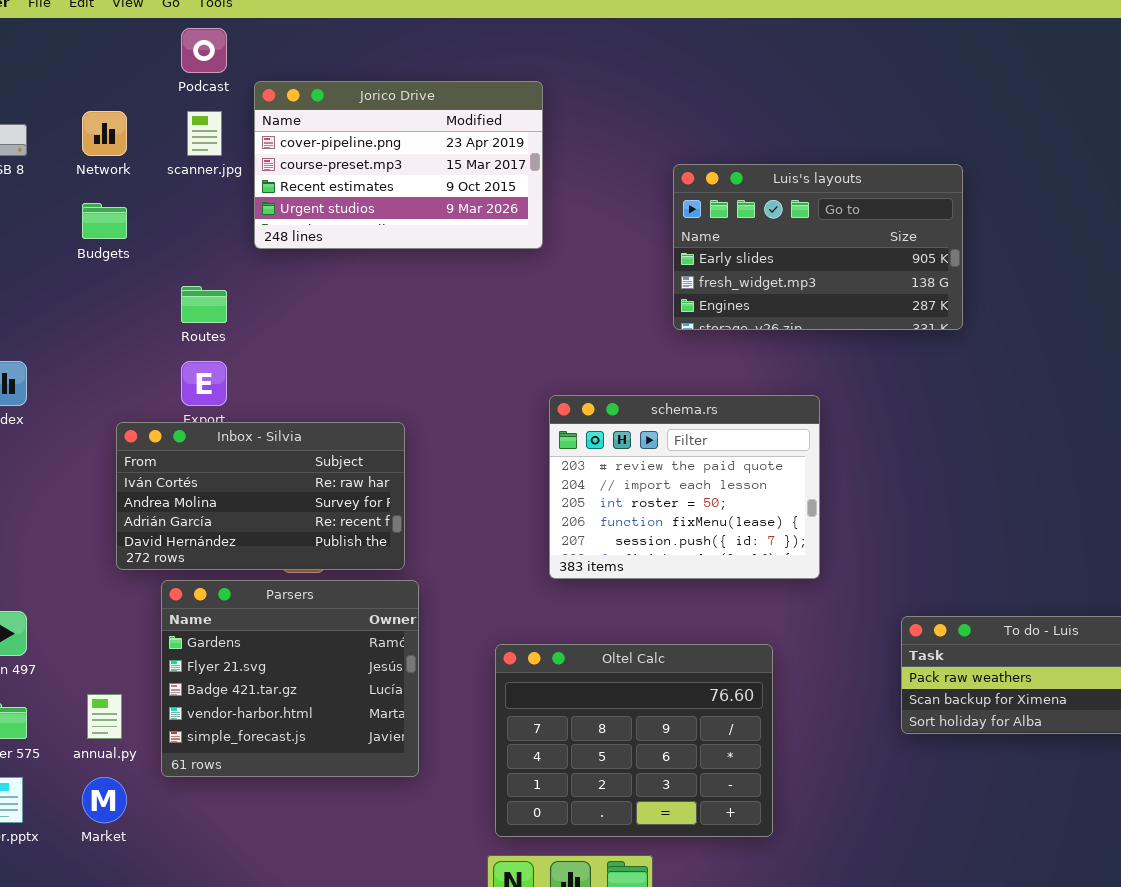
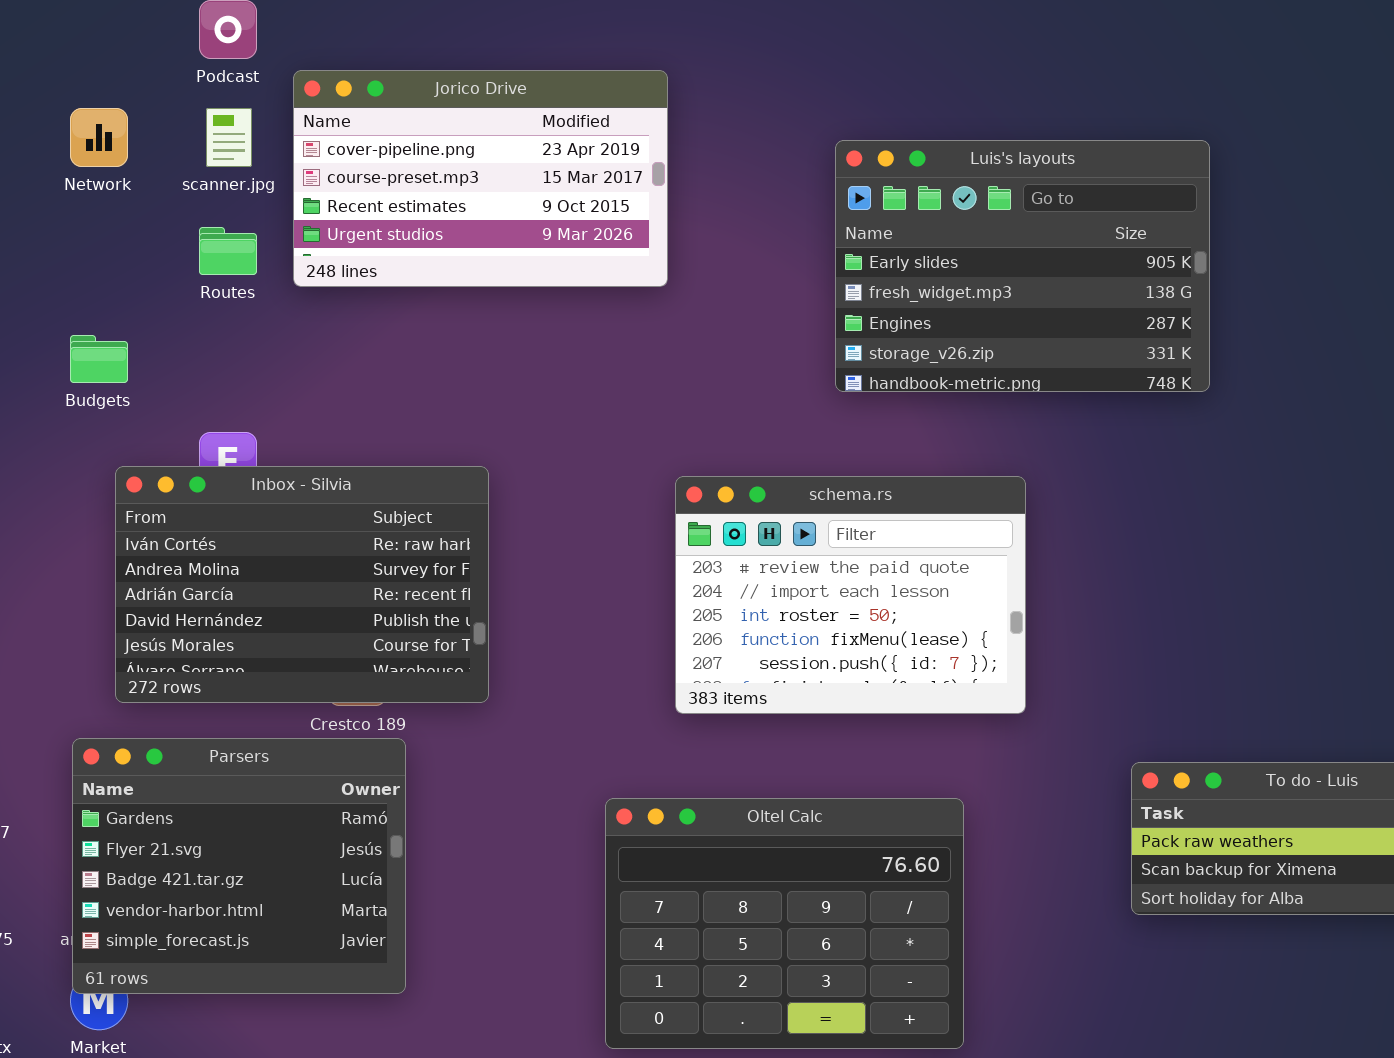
Luis's layouts: [673,164,963,330] -> [835,140,1210,392], resized
Budgets: [82,203,127,239] -> [70,335,128,383], moved
Routes: [181,286,227,323] -> [199,227,257,275], moved
Inbox - Silvia: [116,422,405,570] -> [115,466,489,703], resized
Parsers: [161,580,419,777] -> [72,738,406,994], moved

